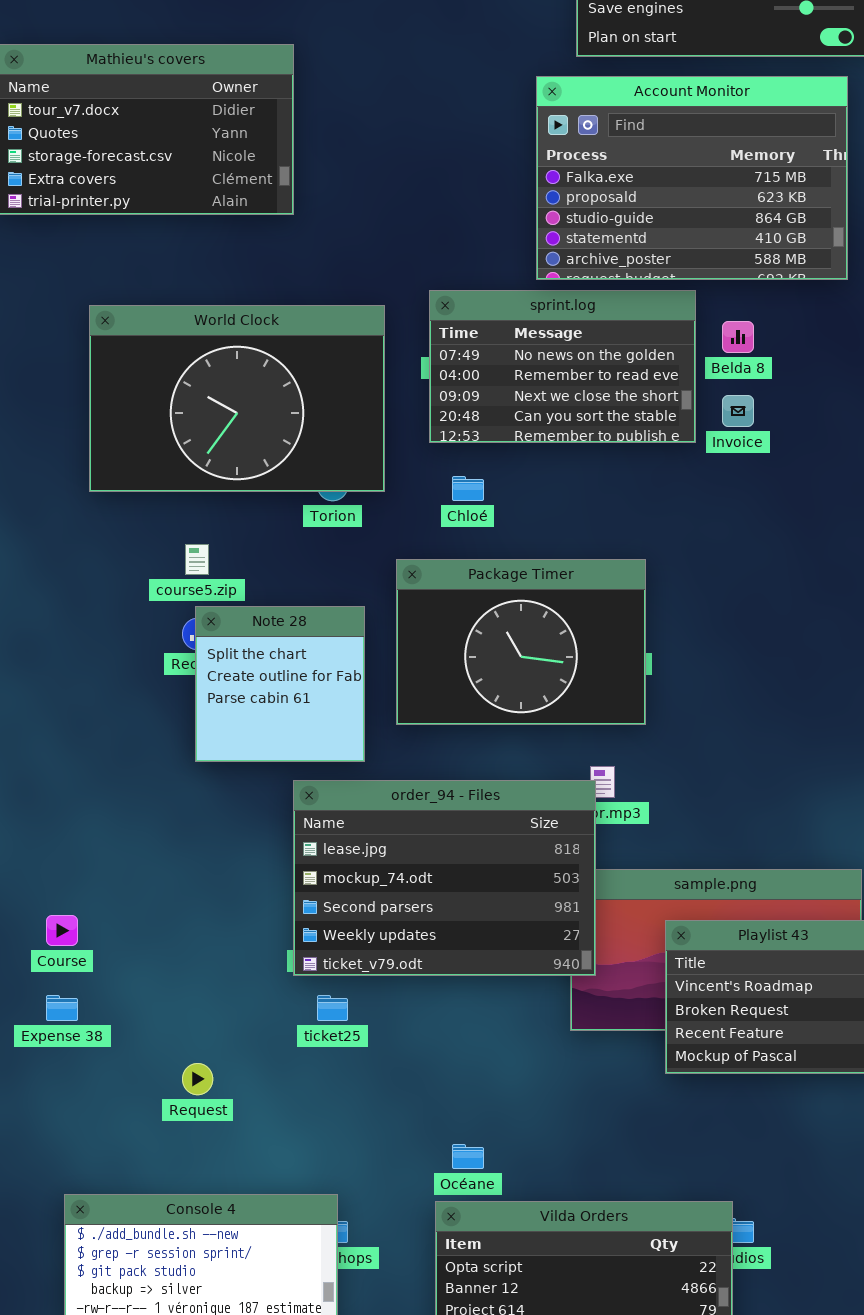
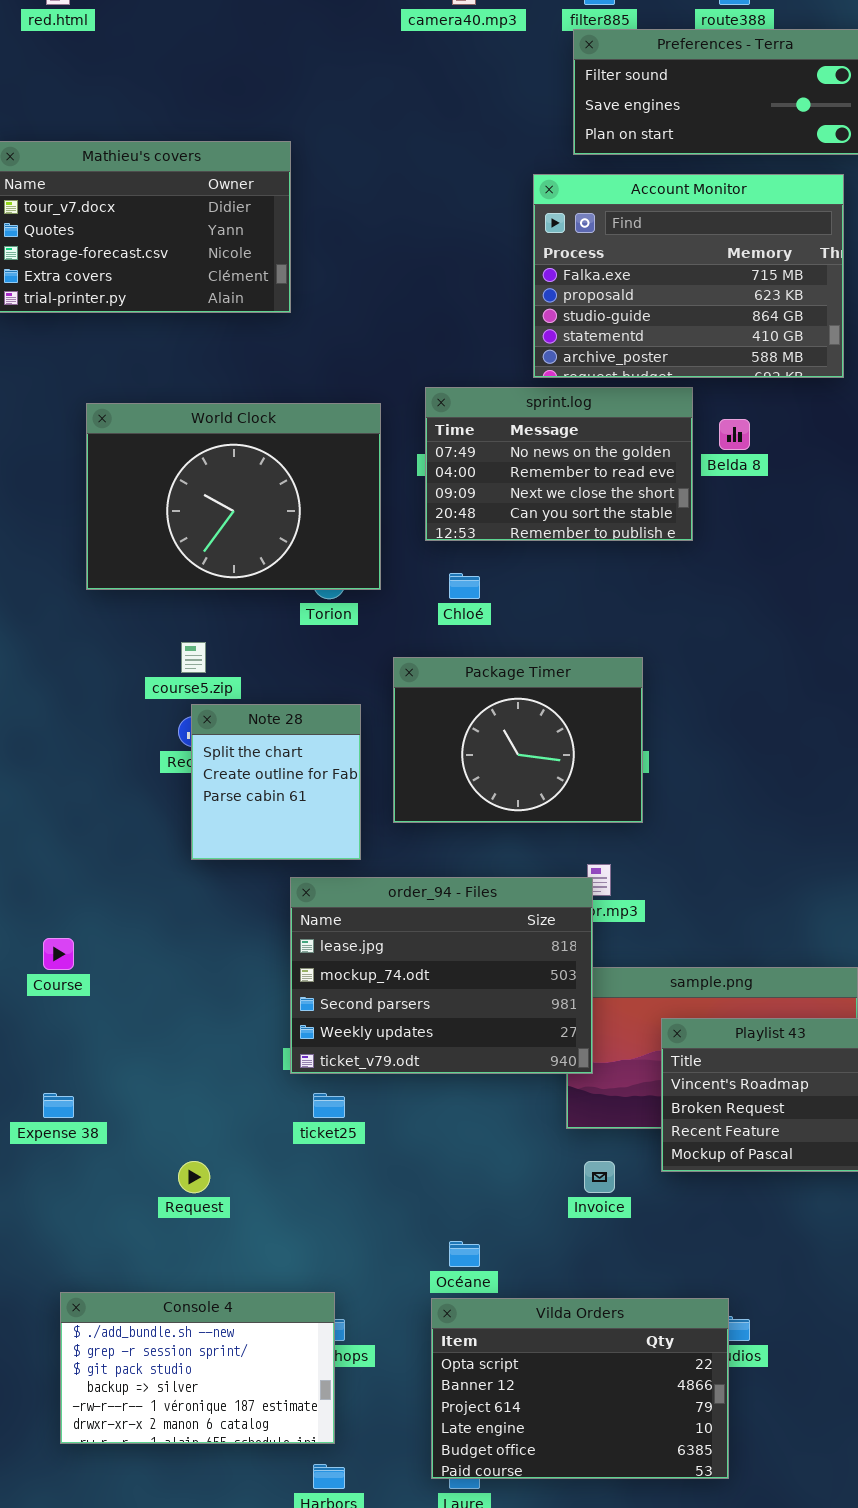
Invoice: [722,395,754,427] -> [584,1161,615,1193], moved
Course: [46,915,78,946] -> [43,938,74,970], moved

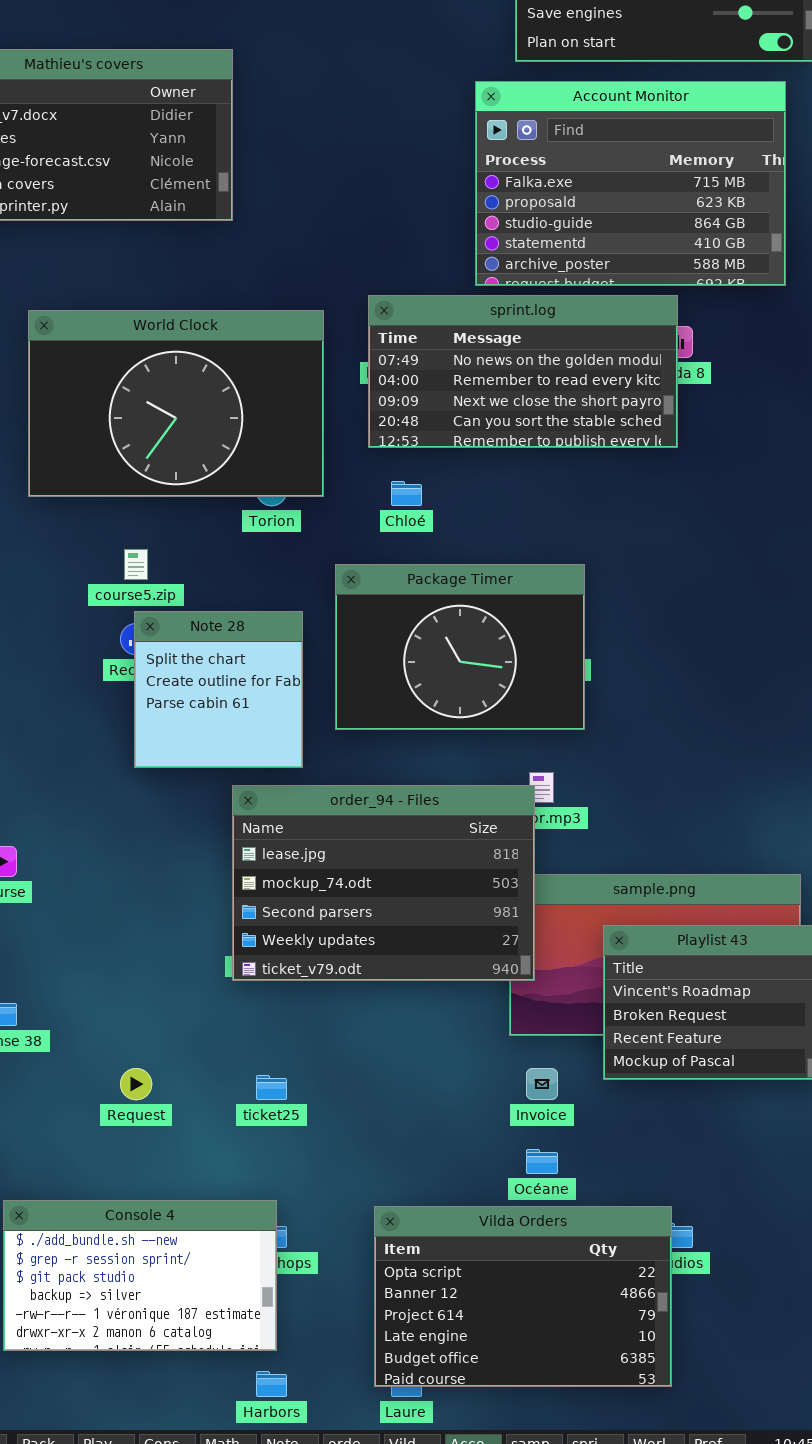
sprint.log: [425,387,693,541] -> [368,295,678,448], resized
ticket25: [313,1093,345,1118] -> [256,1075,287,1100], moved
Océane: [449,1241,480,1267] -> [526,1149,558,1174], moved

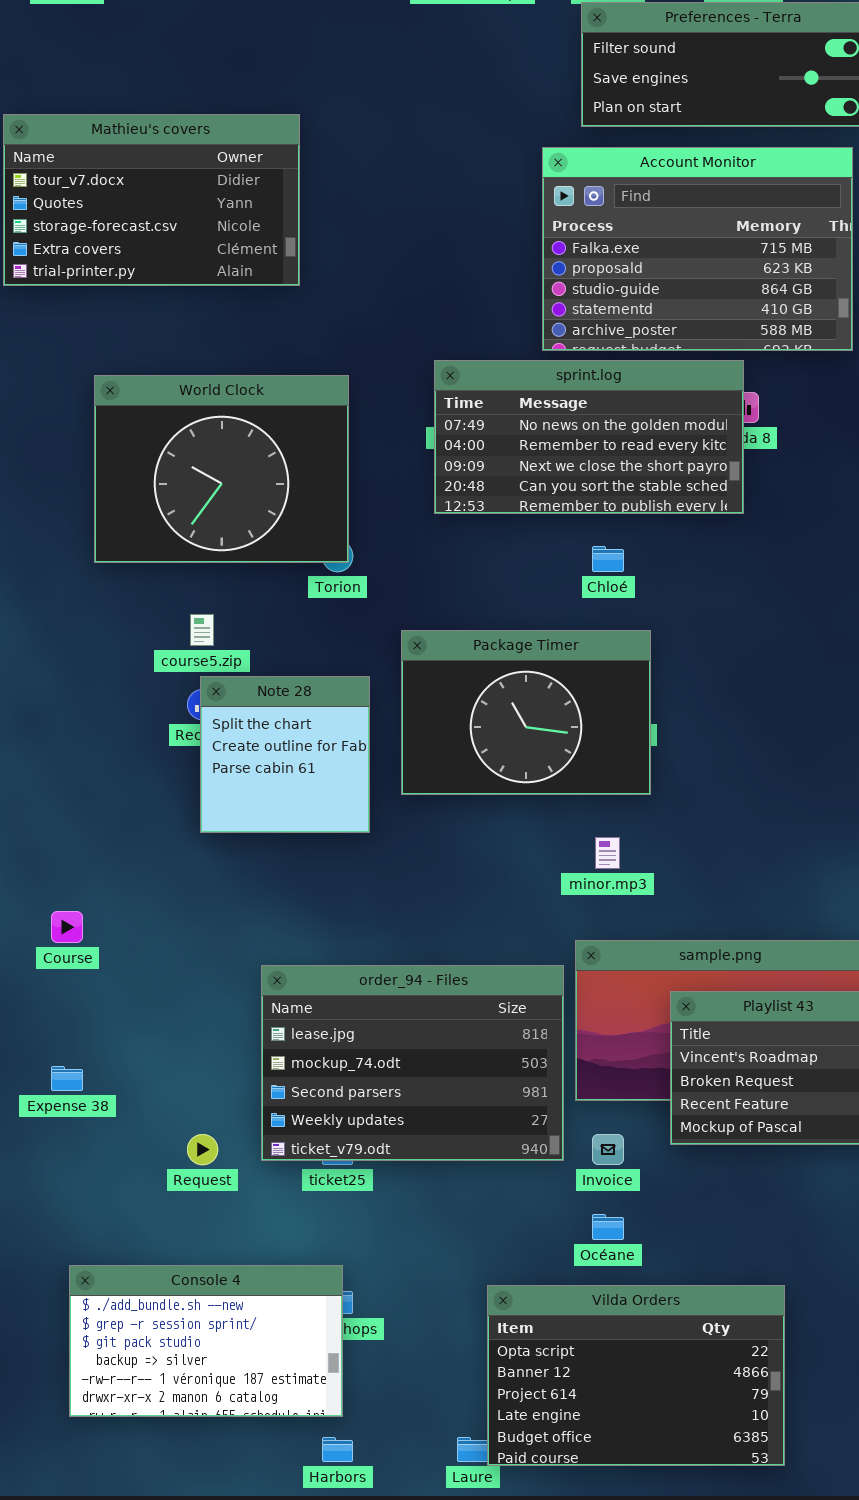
World Clock: [28,310,324,497] -> [94,375,349,563], resized
Chloé: [391,481,422,506] -> [592,546,624,572], moved
order_94 - Files: [232,785,535,981] -> [261,965,564,1161], moved
Vilda Orders: [374,1206,672,1387] -> [487,1285,785,1466], moved

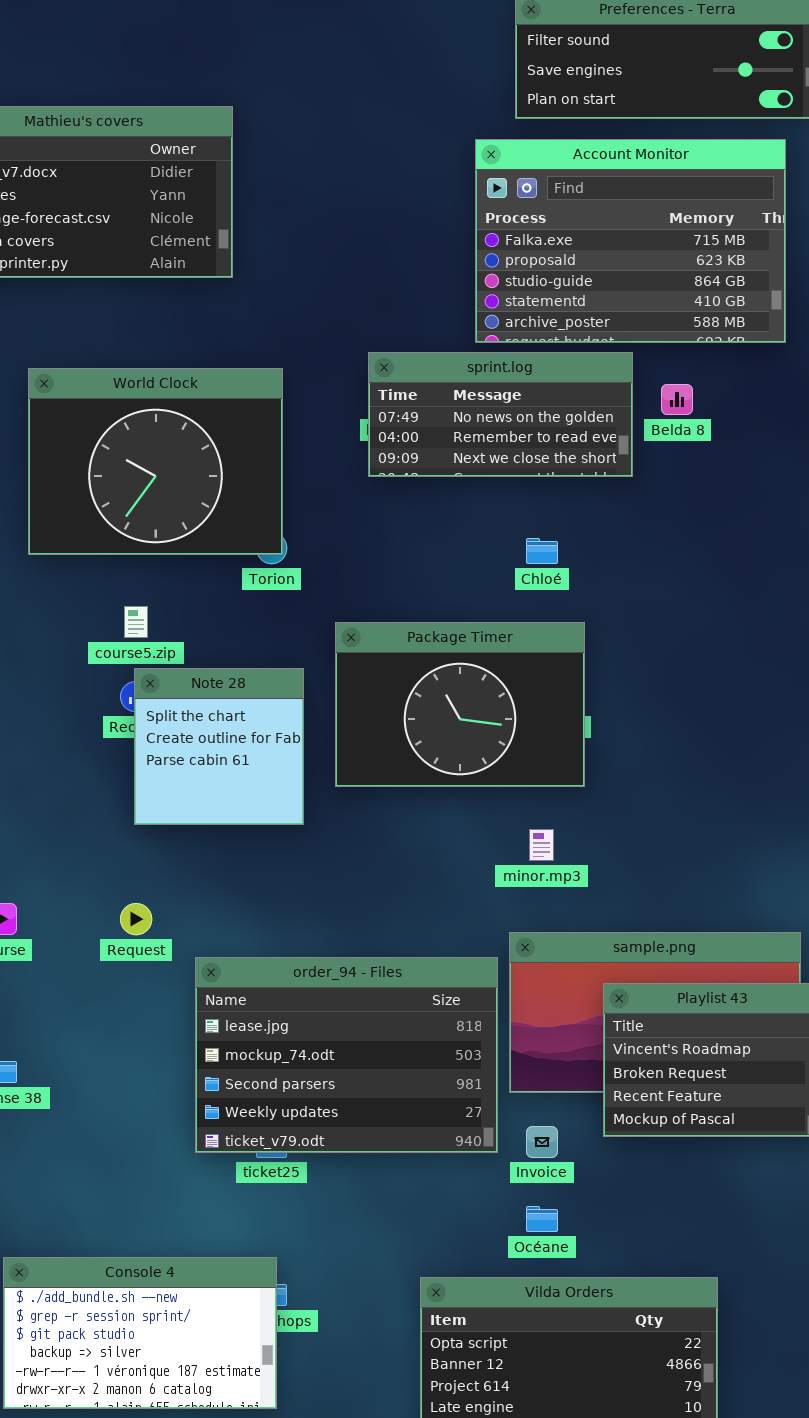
sprint.log: [434,360,744,514] -> [368,352,633,477], resized
Request: [187,1134,218,1165] -> [120,903,152,935], moved

